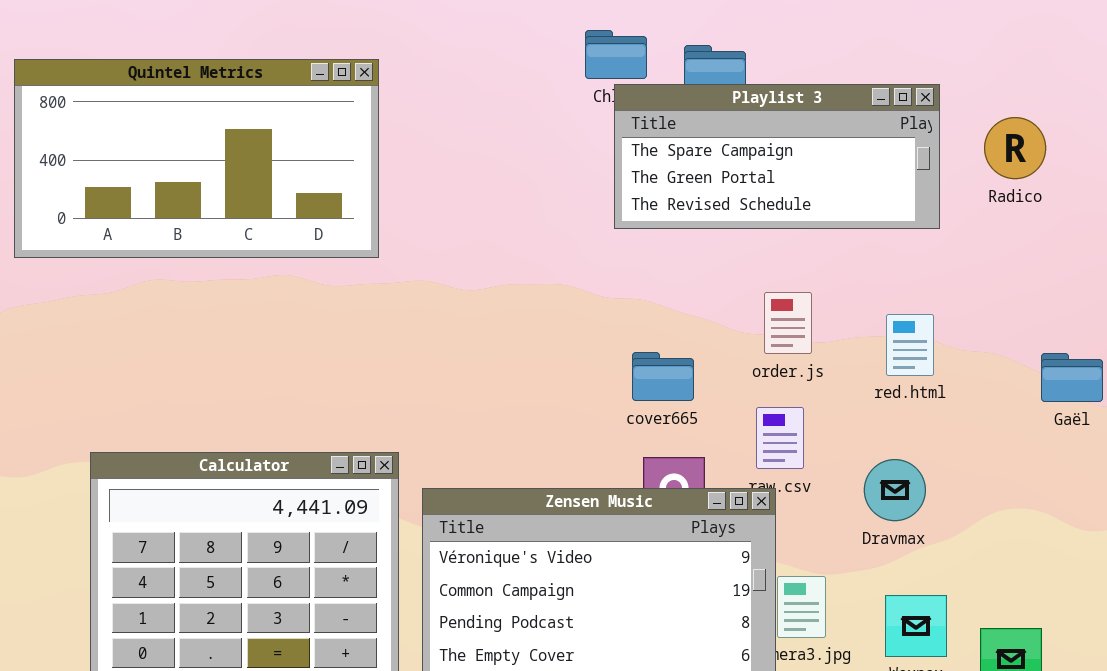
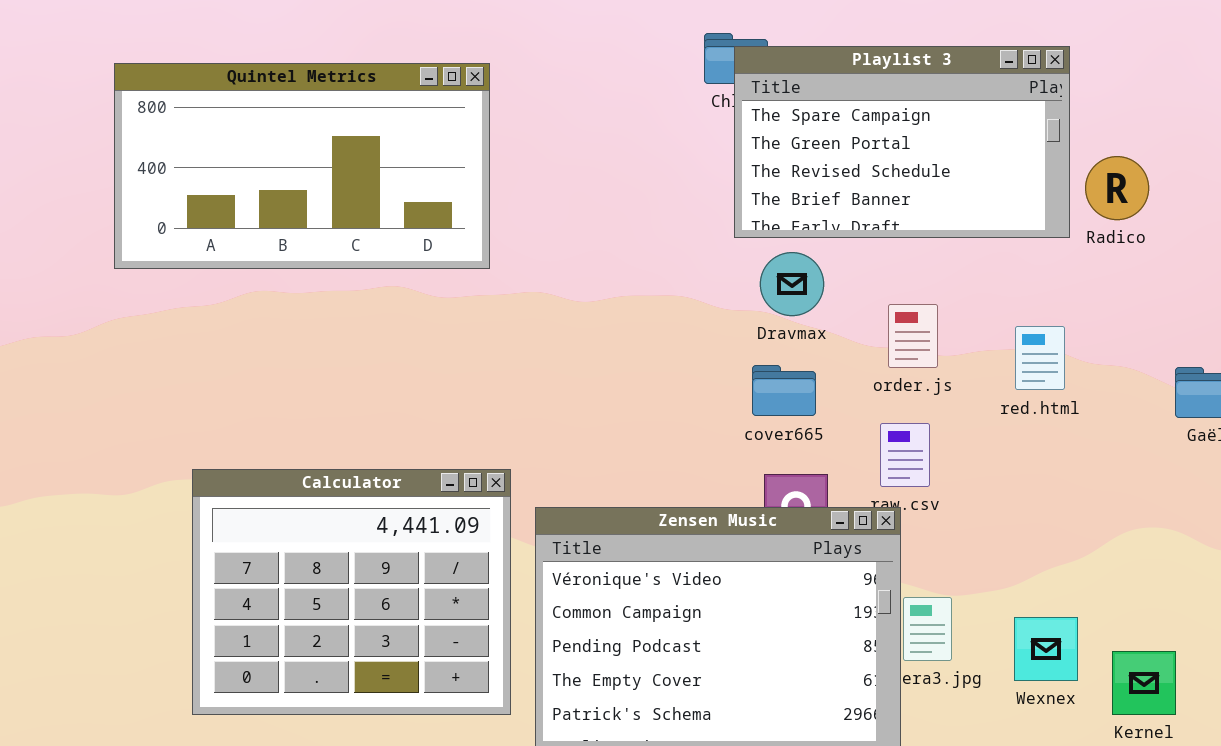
Playlist 3: [614,84,940,229] -> [734,46,1070,238], resized
Radico: [984,117,1046,179] -> [1085,156,1149,220], moved
Dravmax: [864,459,926,521] -> [760,252,824,316], moved

